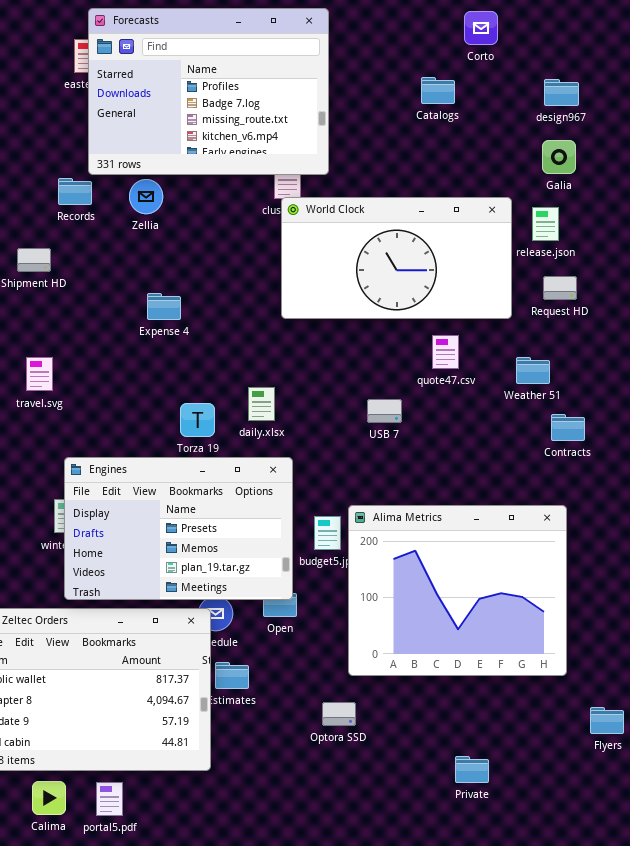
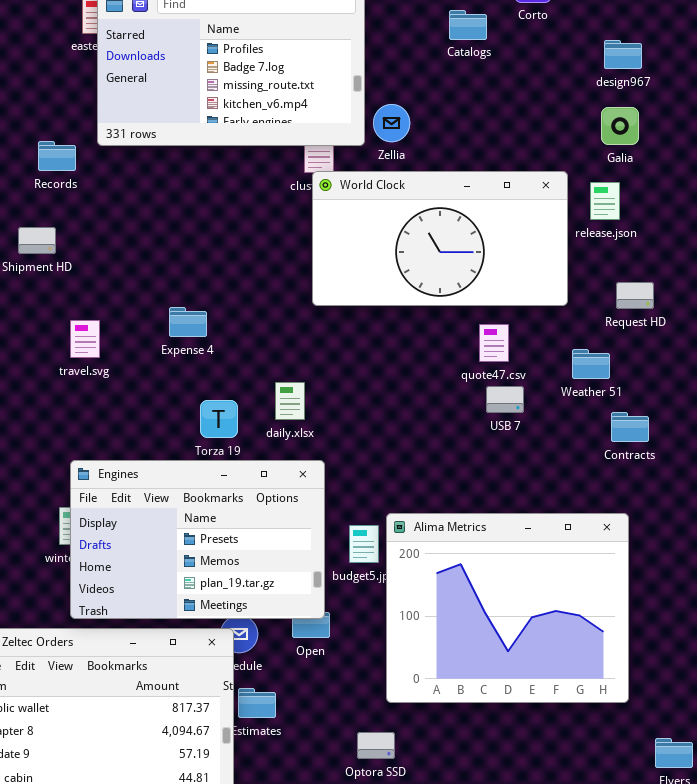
Catalogs: [421,77,455,104] -> [449,10,487,40], moved
Records: [58,178,92,205] -> [38,141,76,171], moved
Zellia: [129,179,163,214] -> [373,104,410,142], moved
Request HD: [543,276,577,300] -> [616,282,654,309], moved
Expense 4: [147,293,181,320] -> [169,307,207,337], moved
travel.svg: [26,357,53,391] -> [70,320,100,358], moved
USB 7: [367,399,402,423] -> [486,386,524,413], moved

